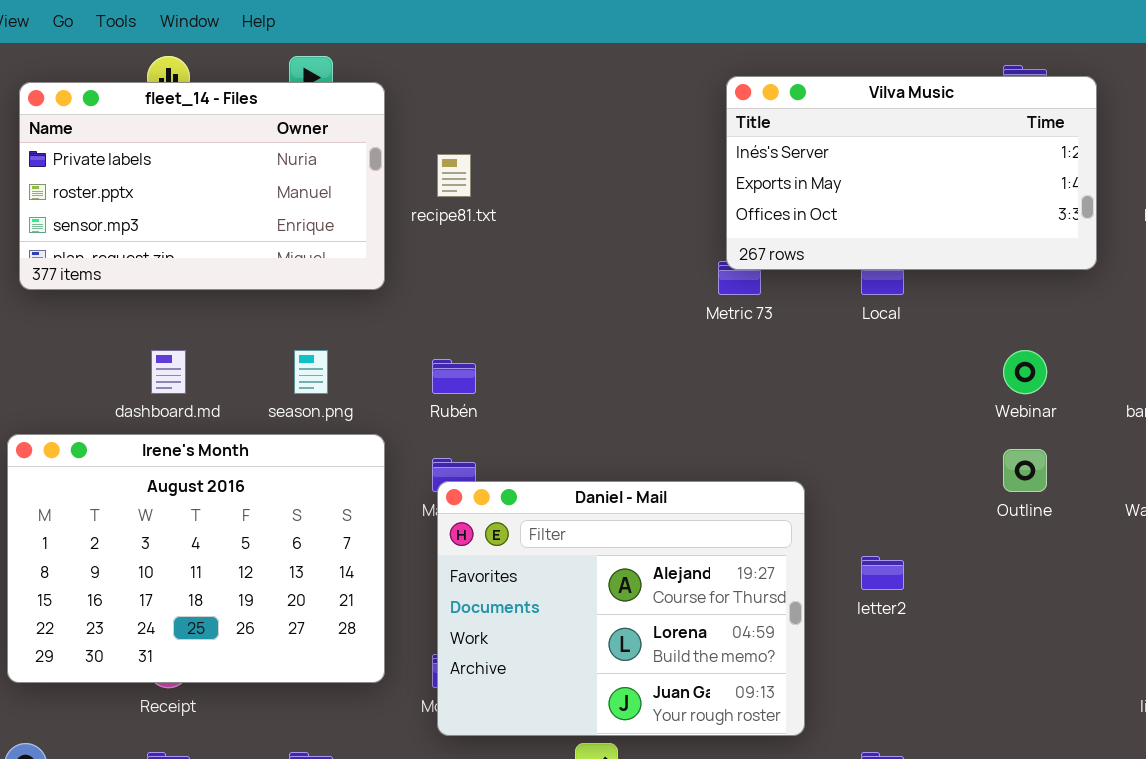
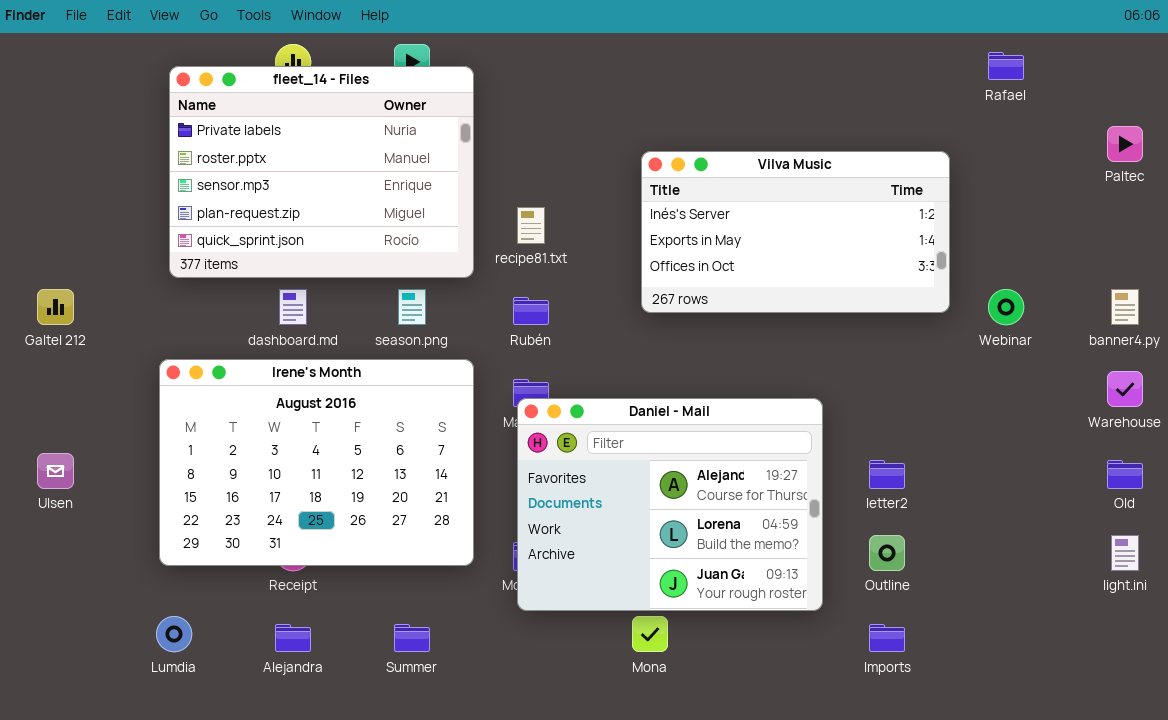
Vilva Music: [726,76,1097,270] -> [641,151,950,313], moved
fleet_14 - Files: [19,82,385,290] -> [169,66,474,278], resized
recipe81.txt: [437,154,471,197] -> [517,207,545,244], moved
Outline: [1003,449,1047,492] -> [869,535,905,571], moved

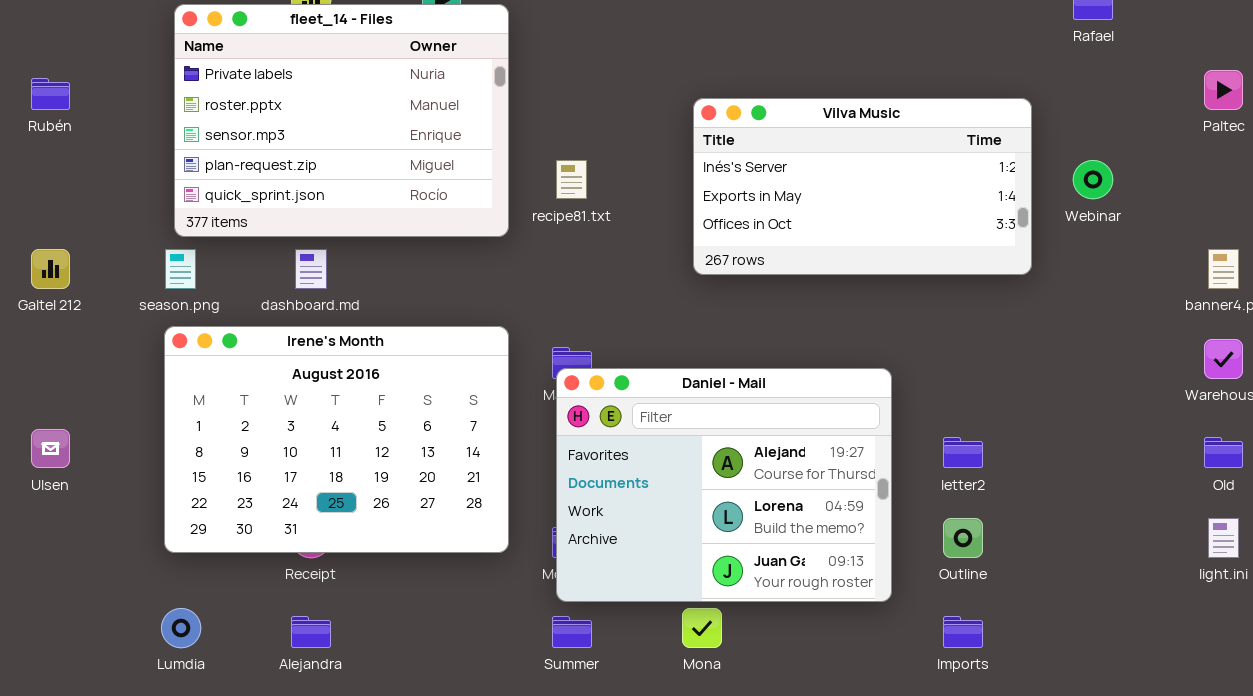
season.png: [398,289,426,325] -> [165,249,196,289], moved
Webinar: [988,289,1024,325] -> [1073,160,1113,199], moved
Rubén: [513,297,549,325] -> [31,78,70,110], moved
Summer: [394,624,430,652] -> [552,616,592,648], moved

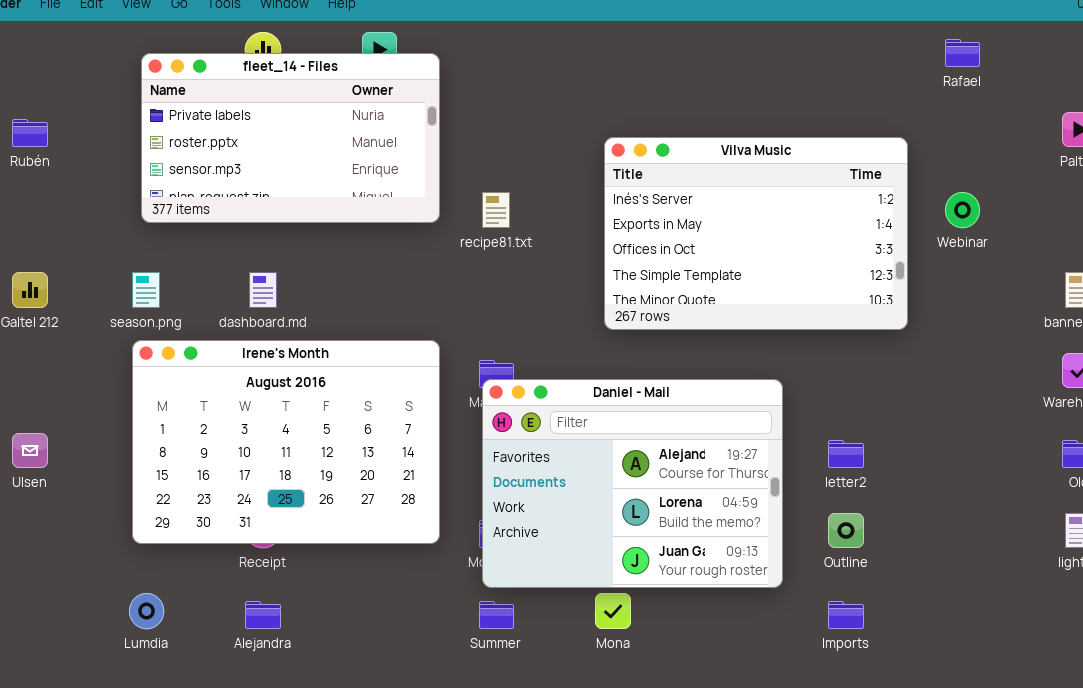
fleet_14 - Files: [174,4,509,237] -> [141,53,440,223], resized
Vilva Music: [693,98,1032,275] -> [604,137,908,330], resized

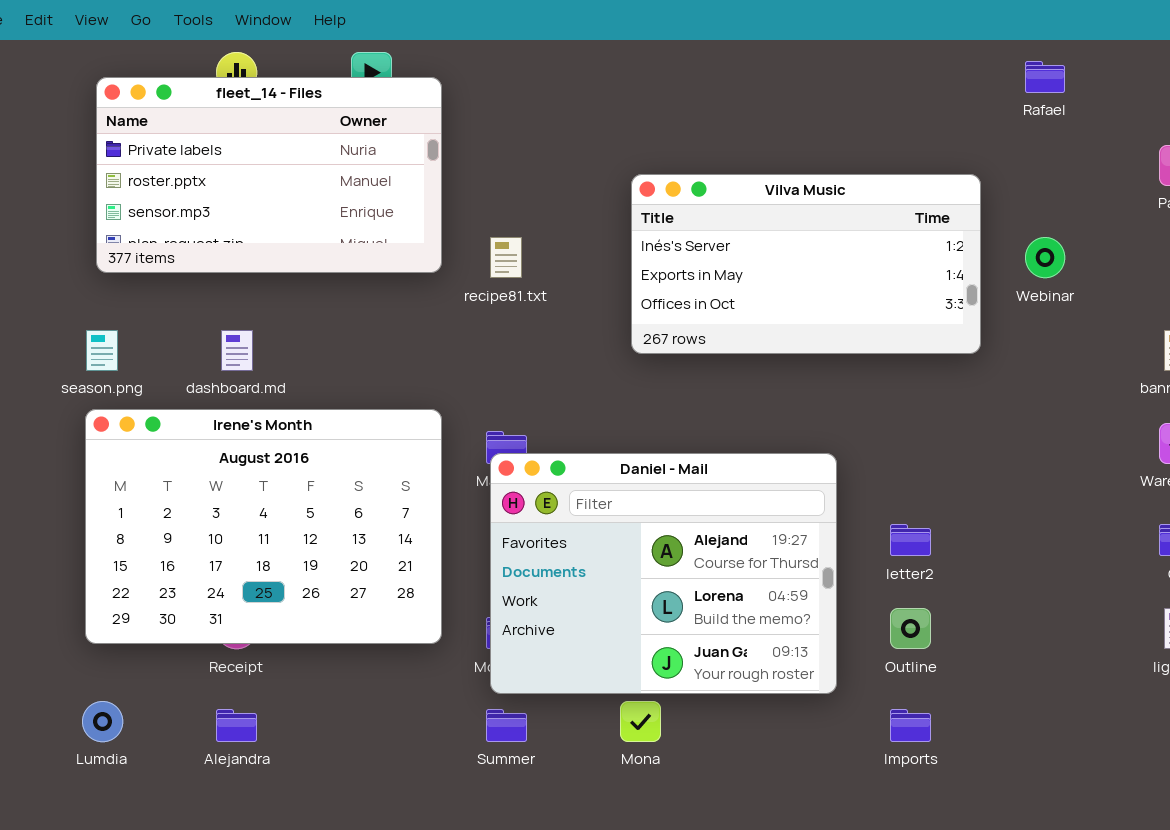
Vilva Music: [604,137,908,330] -> [631,174,981,354], resized

